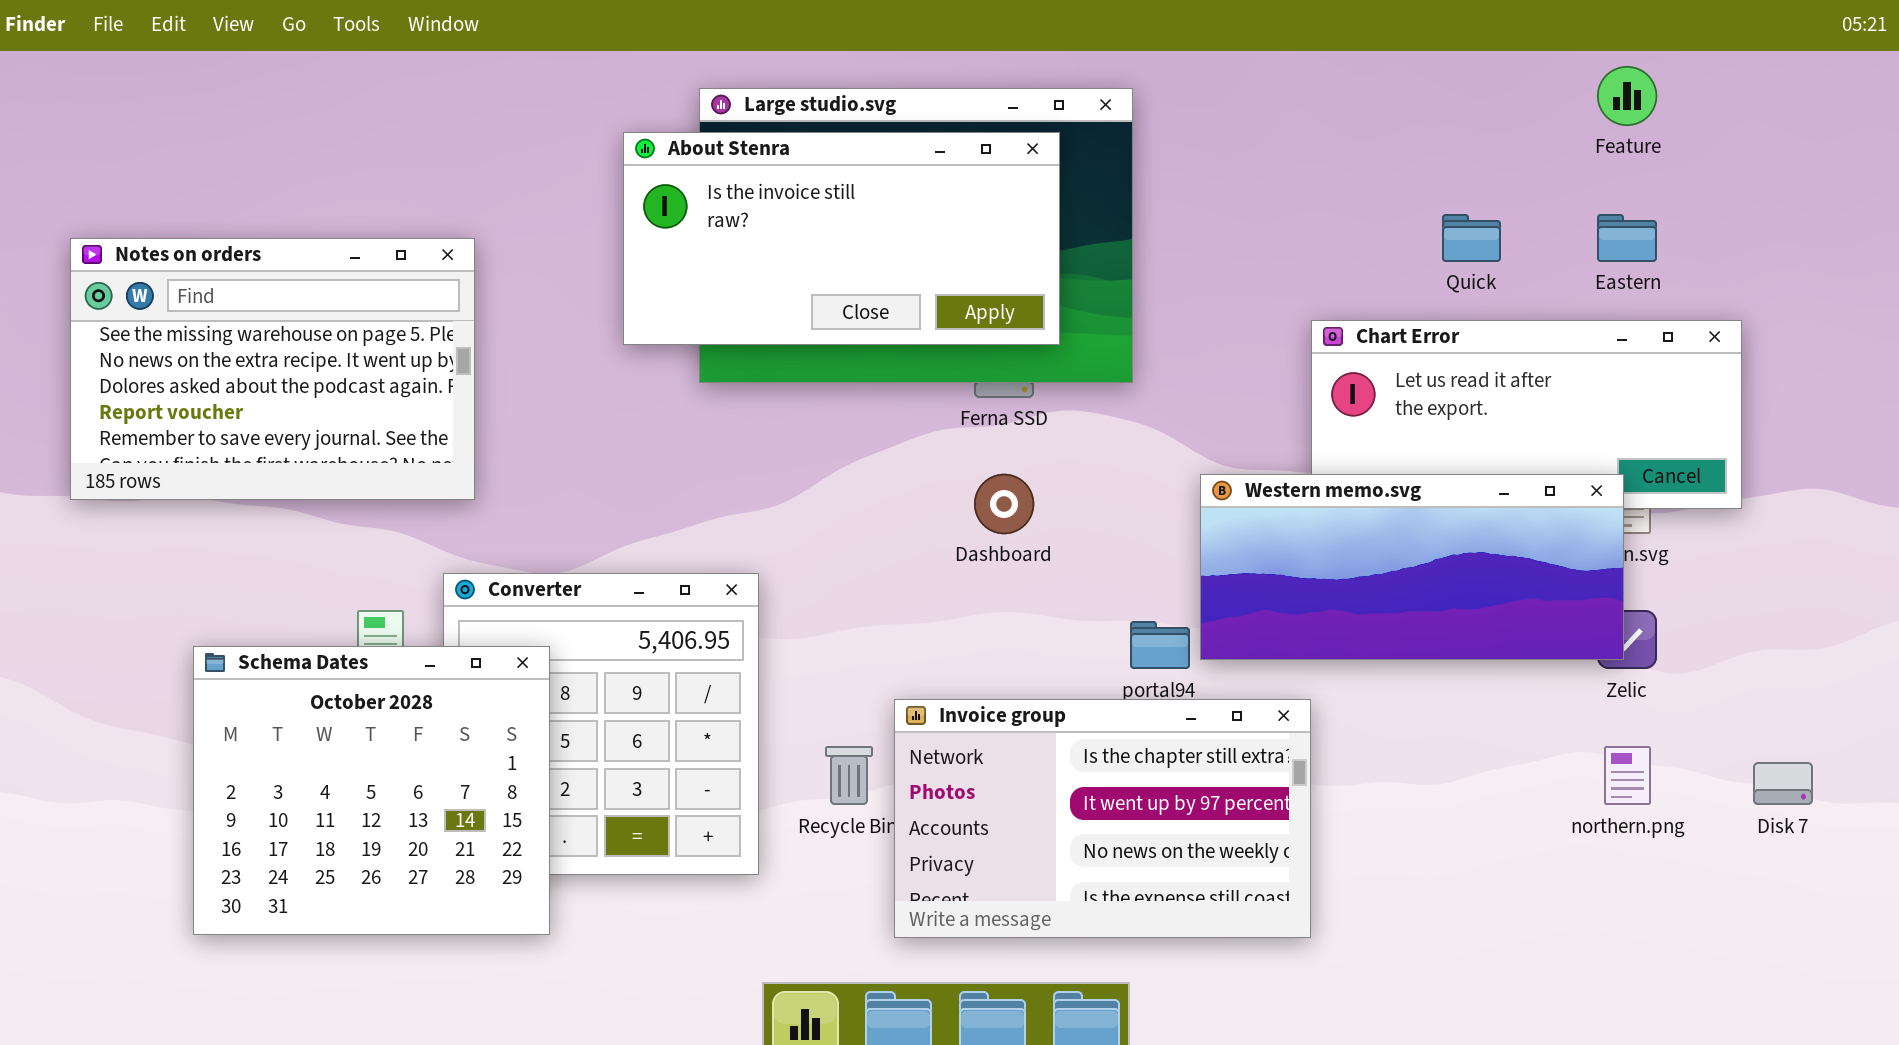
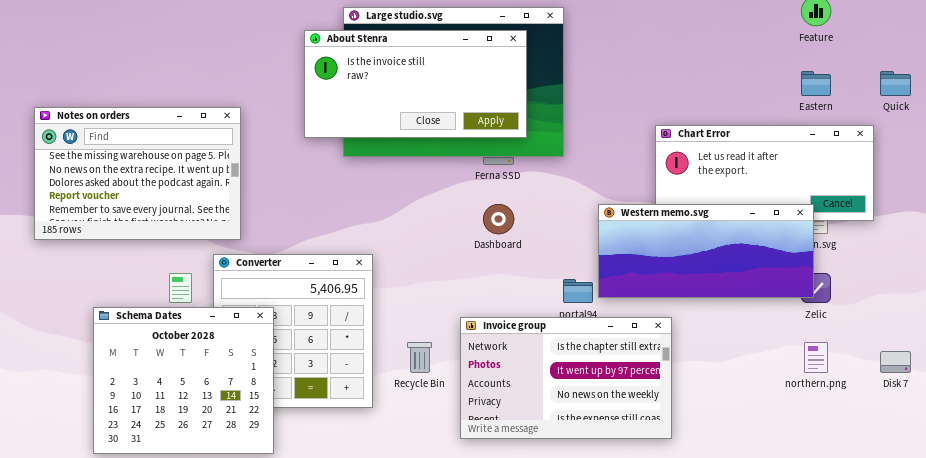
Quick: [1442,214,1501,262] -> [880,71,911,96], moved
Notes on orders: [70,238,475,500] -> [34,107,241,240], moved
Schema Dates: [193,646,550,935] -> [93,307,274,454], moved
Invoice group: [894,699,1311,938] -> [460,317,672,439], moved

